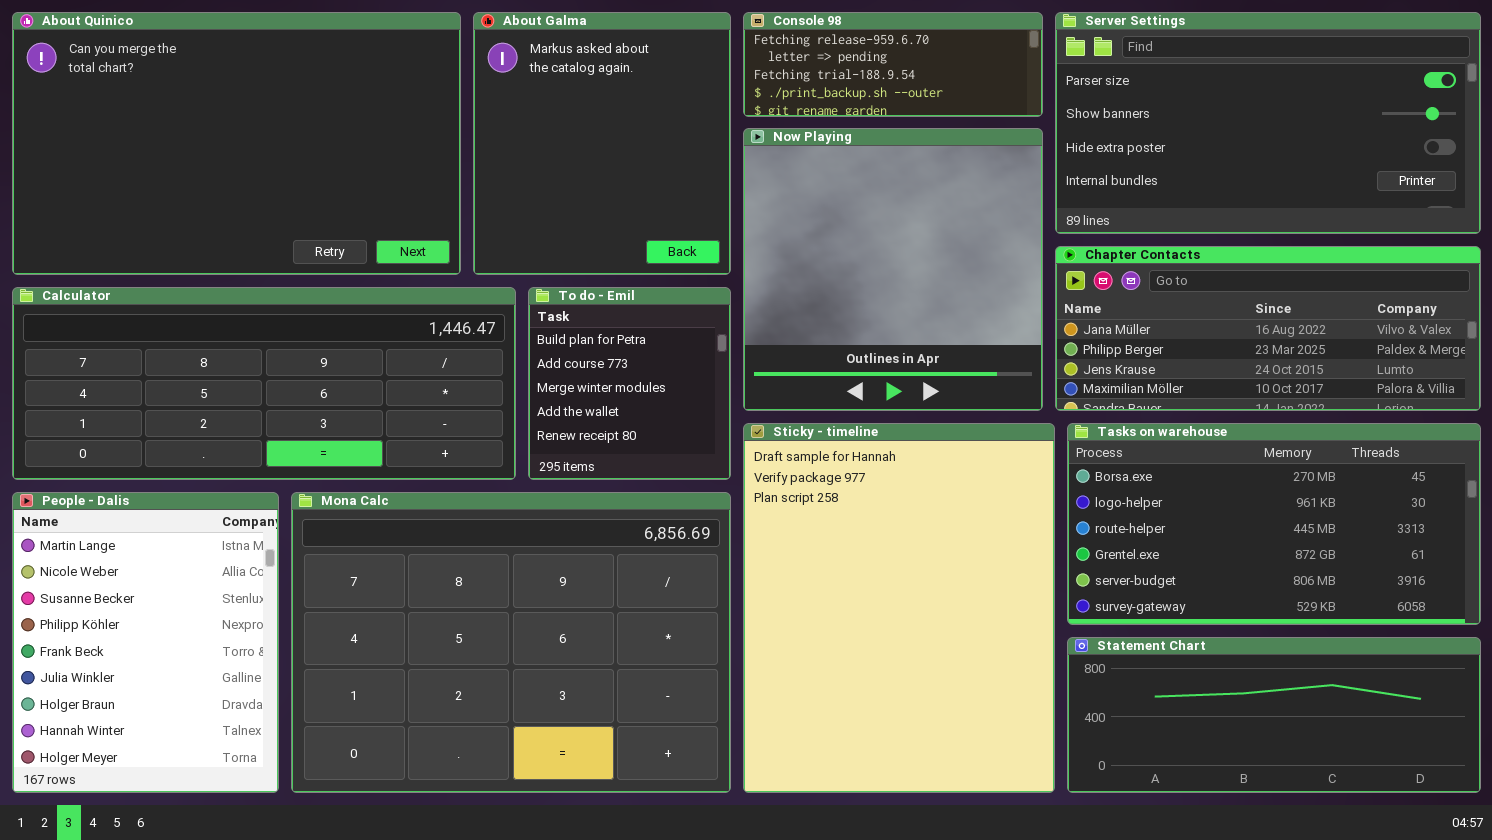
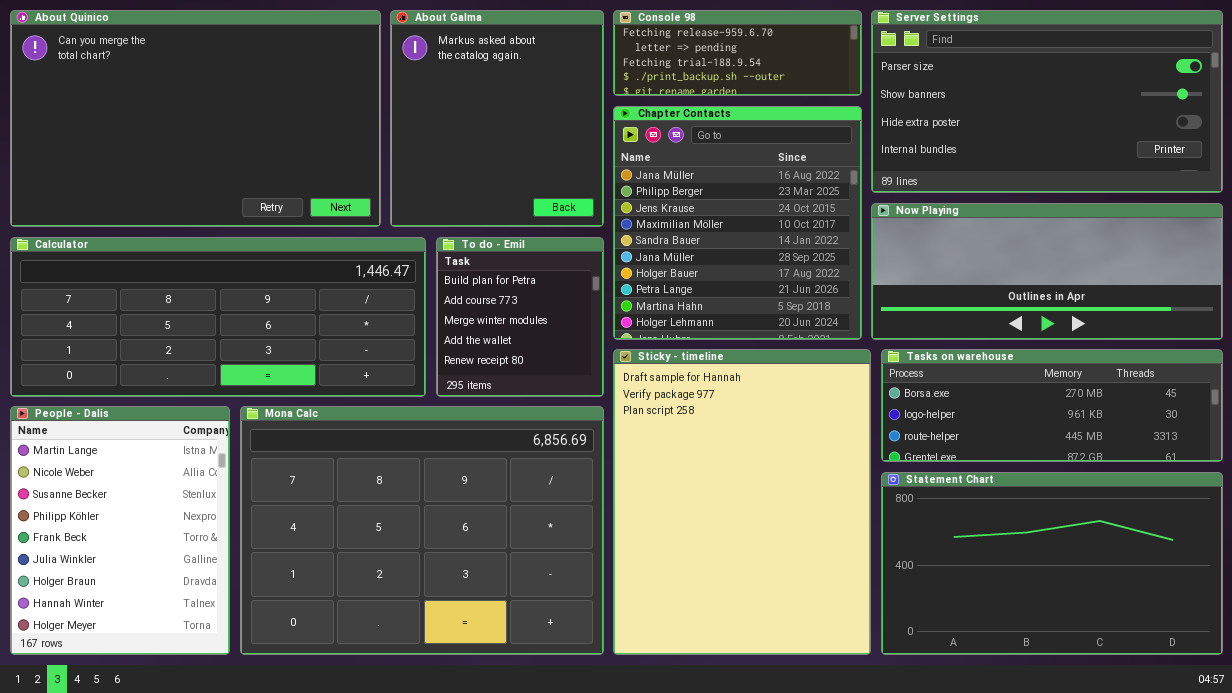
Now Playing: [743,128,1043,411] -> [871,203,1223,340], moved, resized
Chapter Contacts: [1055,246,1481,411] -> [613,106,862,340], moved, resized
Tasks on warehouse: [1067,423,1481,625] -> [881,349,1223,462], resized
Statement Chart: [1067,637,1481,793] -> [881,472,1223,655], resized

